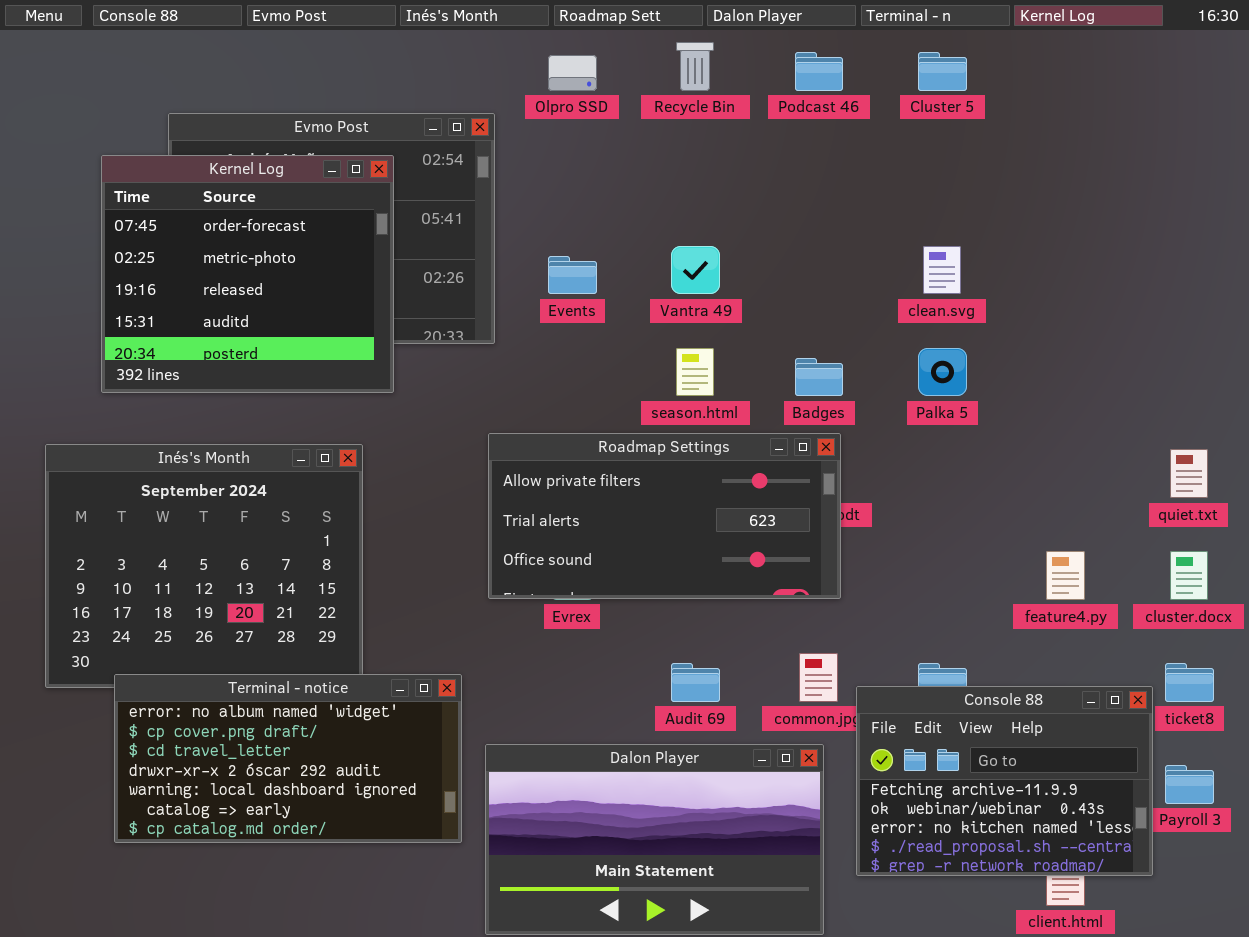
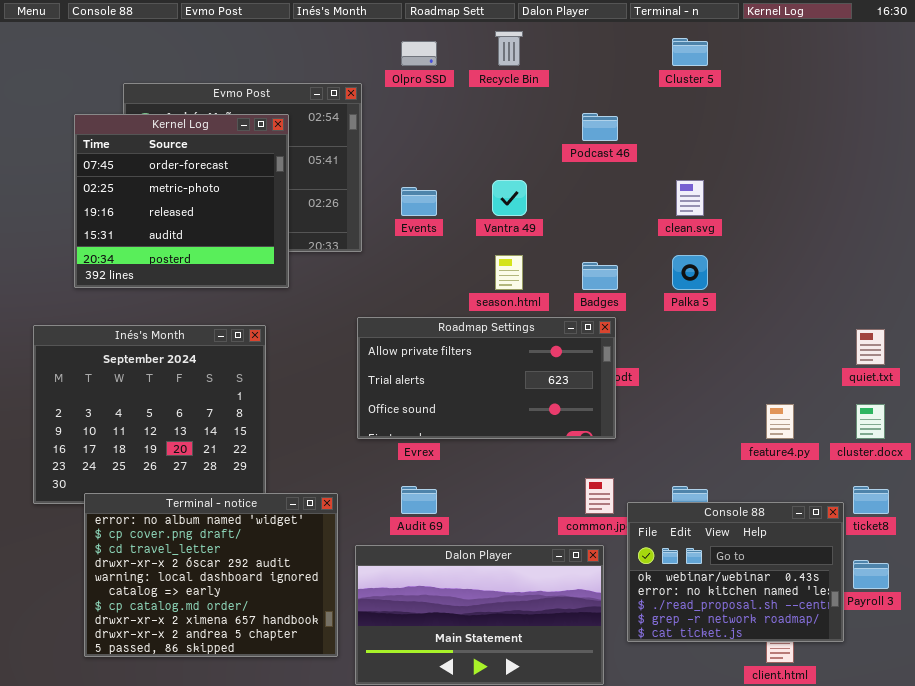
Podcast 46: [795,52,843,91] -> [582,113,618,141], moved
Audit 69: [671,663,720,702] -> [401,486,437,514], moved
Terminal - notice: [114,674,462,843] -> [84,493,338,657], resized
Console 88: [856,686,1153,876] -> [627,502,844,642], scrolled down 1 row

